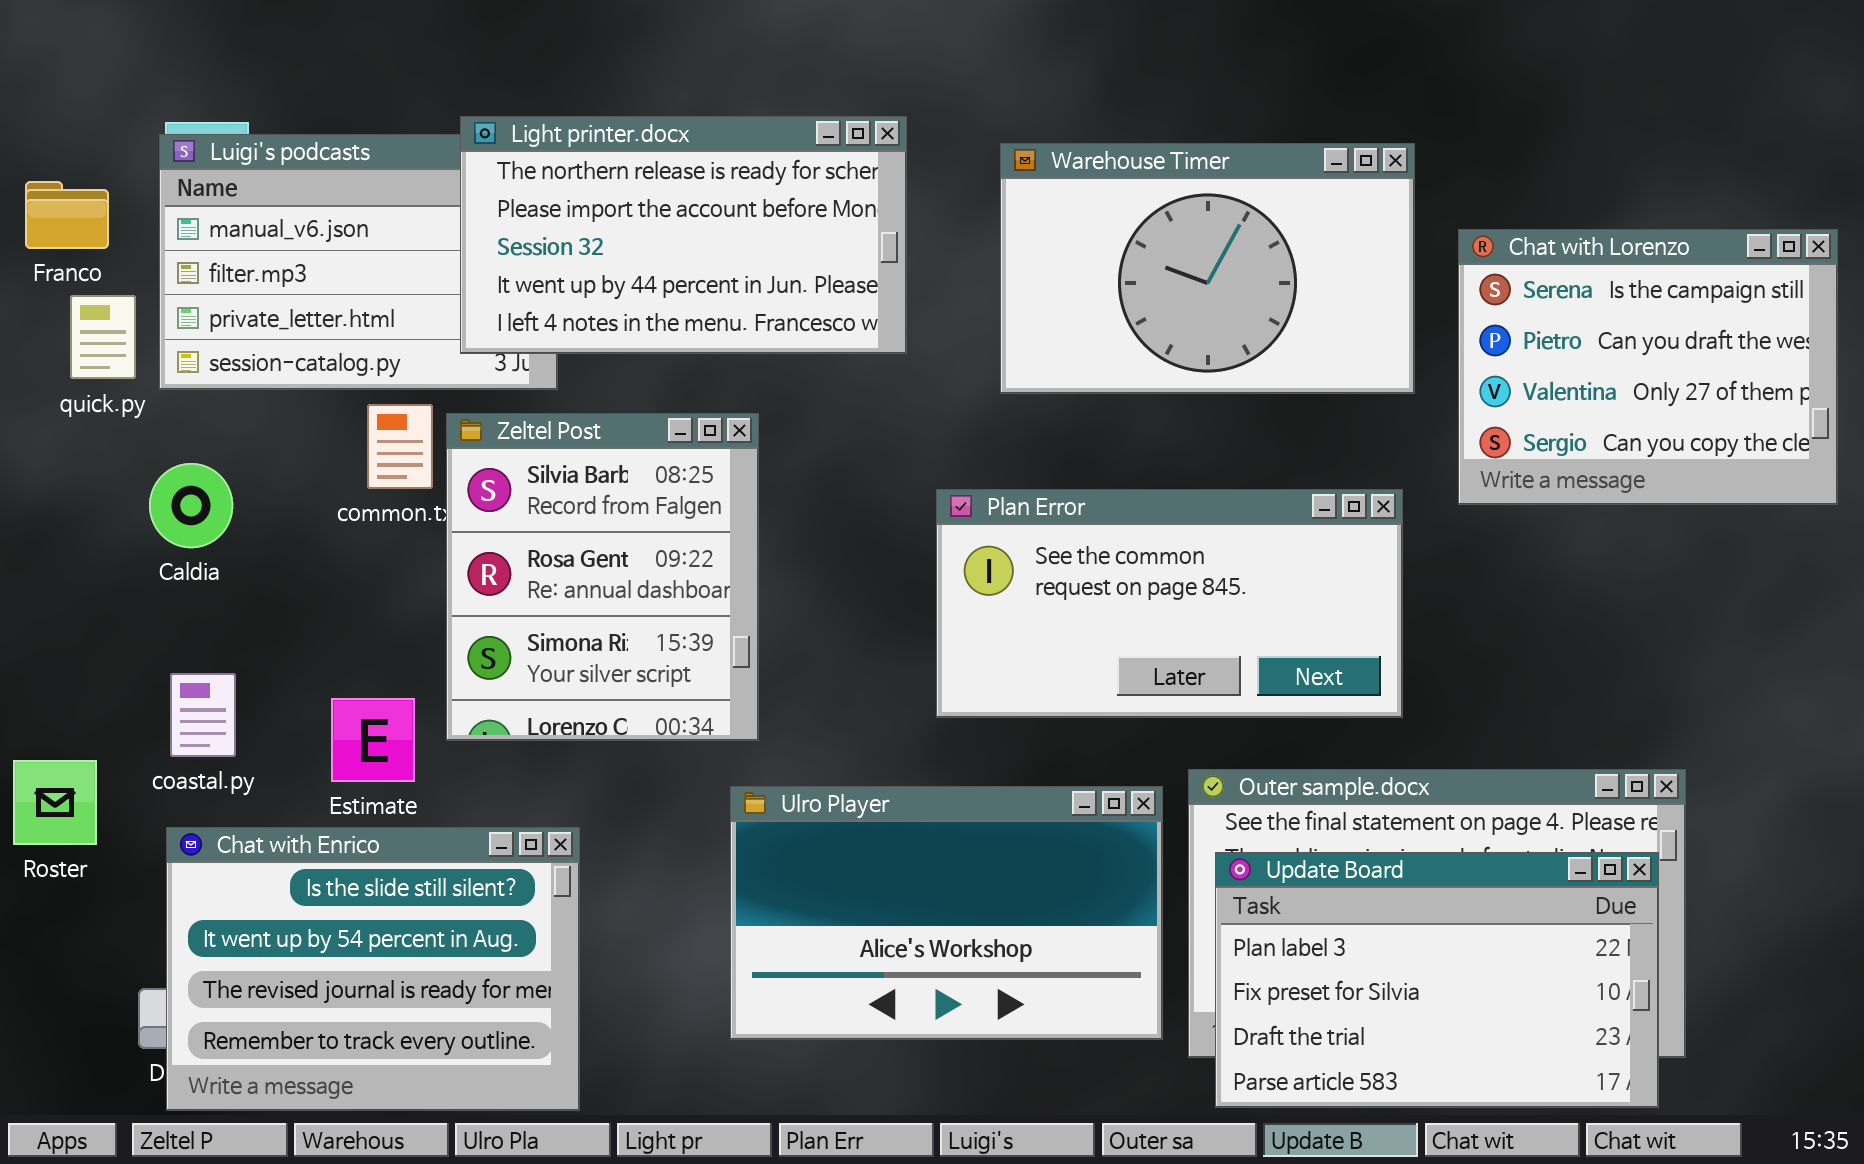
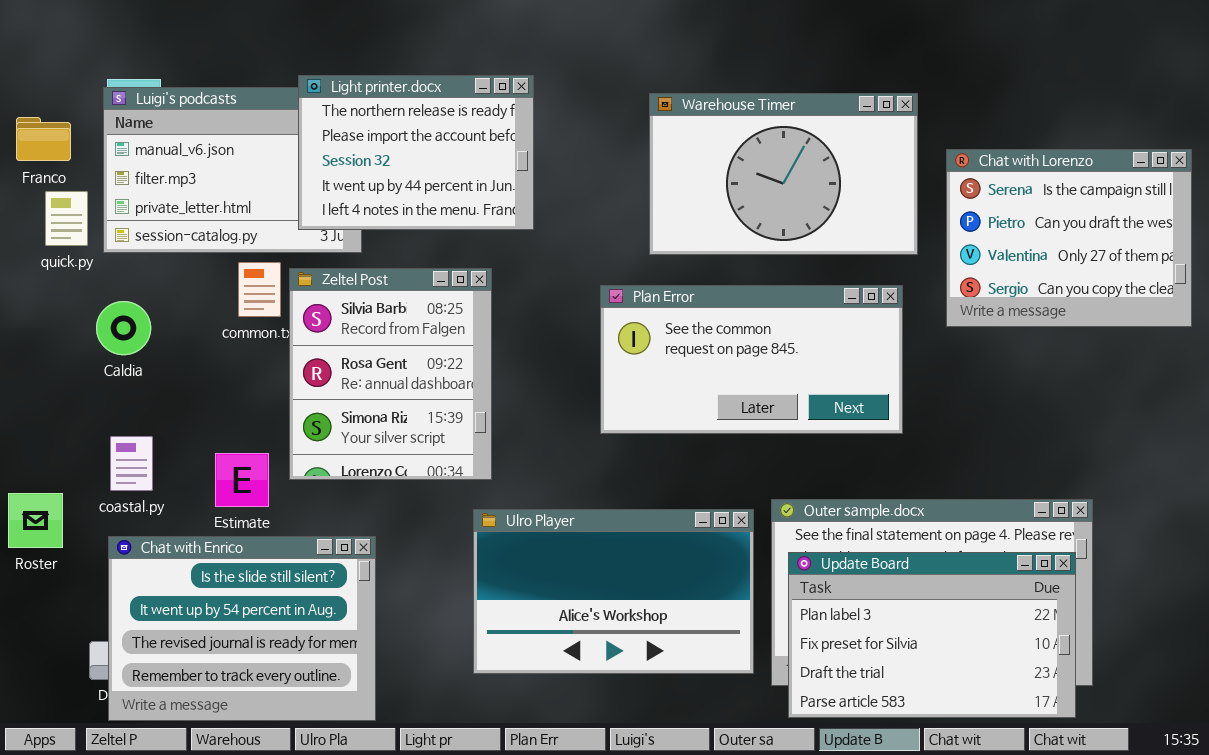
Light printer.docx: [460,116,907,354] -> [298,75,534,230], resized
Plan Error: [936,489,1403,718] -> [600,285,903,434], moved

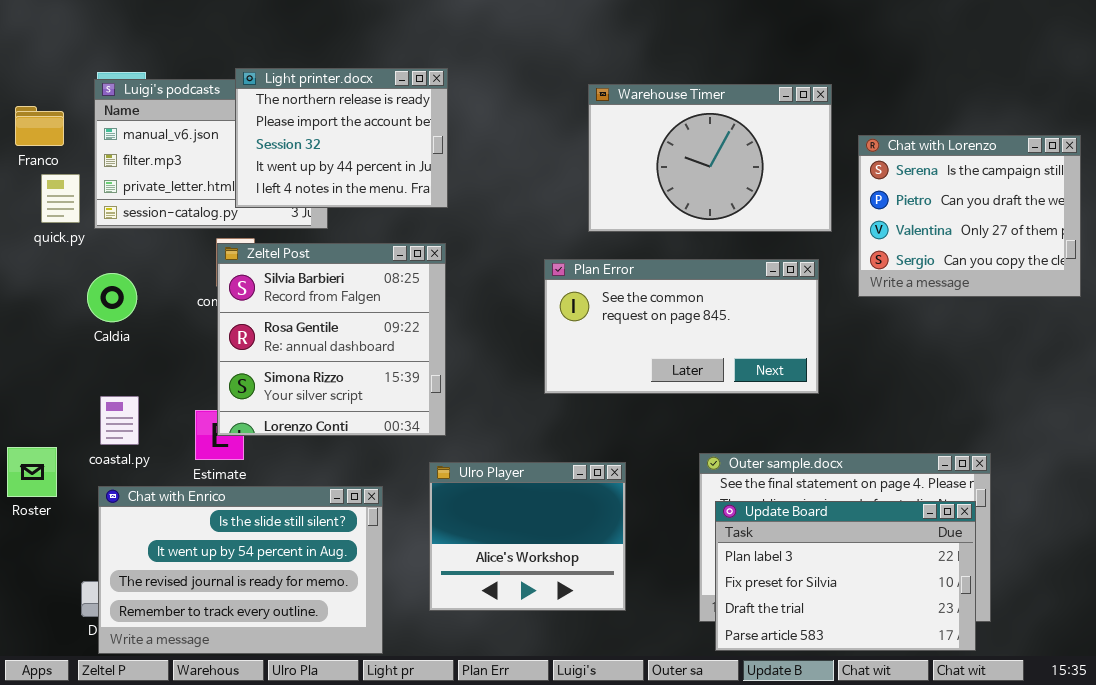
Light printer.docx: [298,75,534,230] -> [235,68,448,208], moved
Zeltel Post: [289,268,492,480] -> [217,243,446,436], resized
Ulro Player: [473,509,754,674] -> [429,462,626,611], resized
Chat with Enrico: [108,536,376,721] -> [98,486,383,654], resized

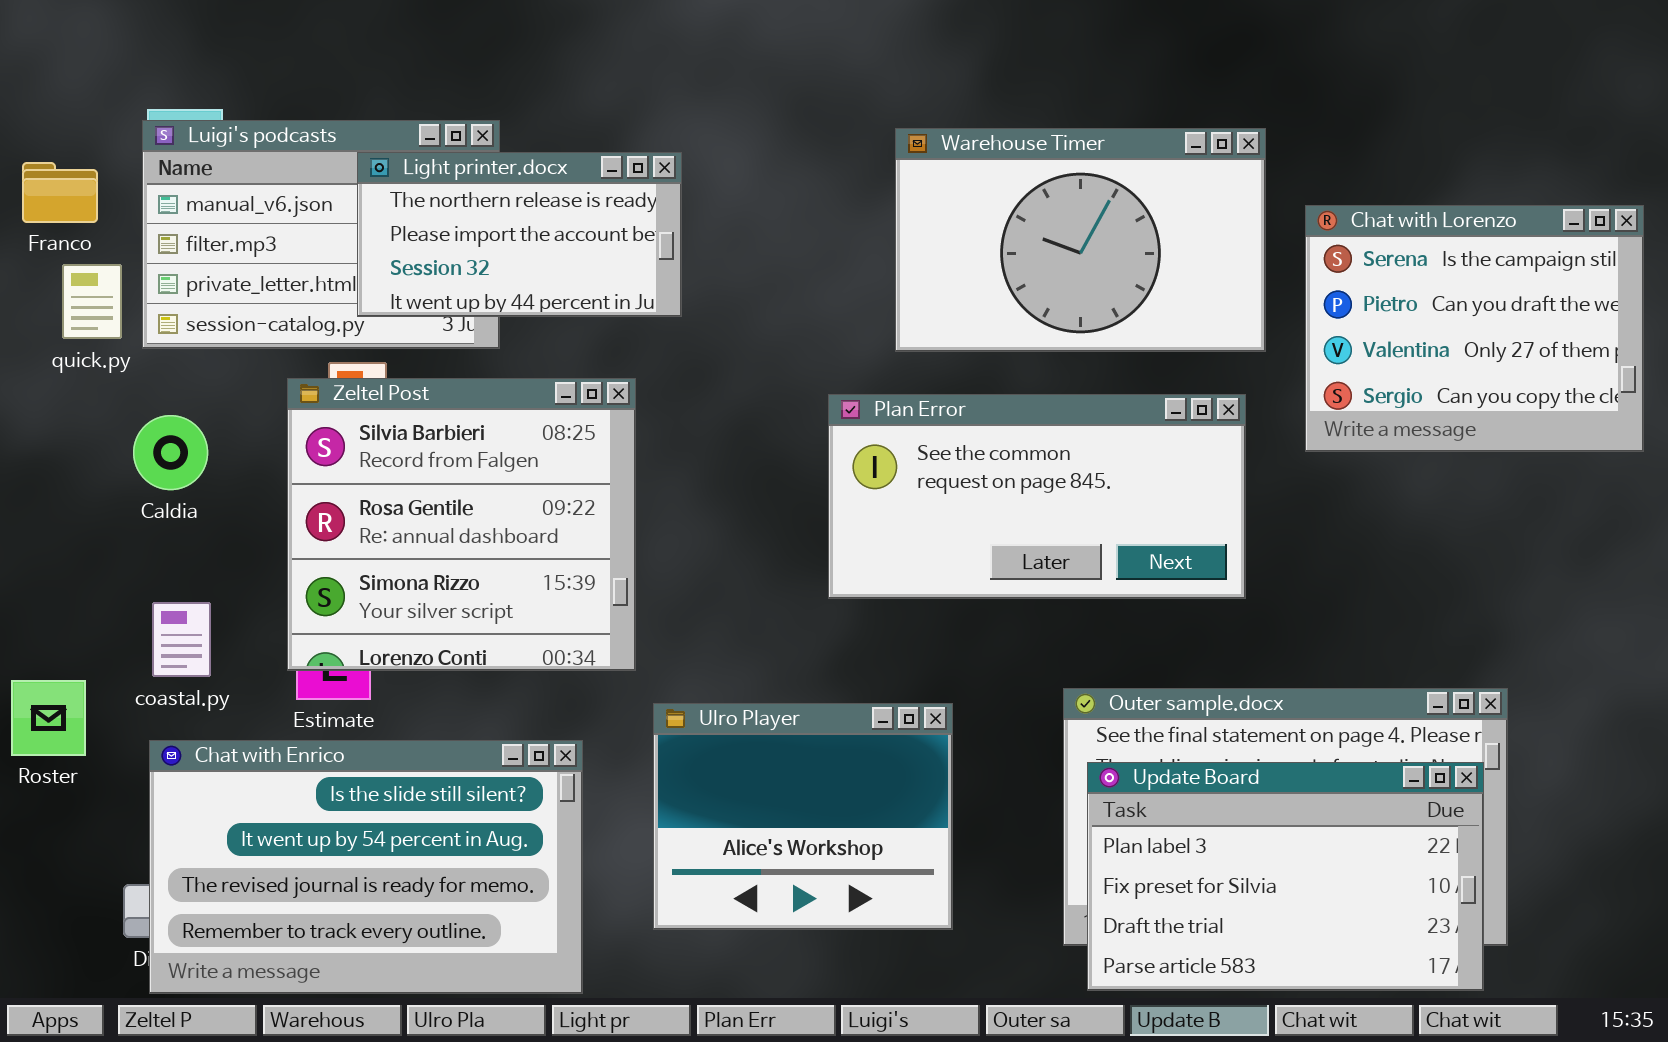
Light printer.docx: [235,68,448,208] -> [357,152,682,317], resized
Zeltel Post: [217,243,446,436] -> [287,378,636,671], moved

